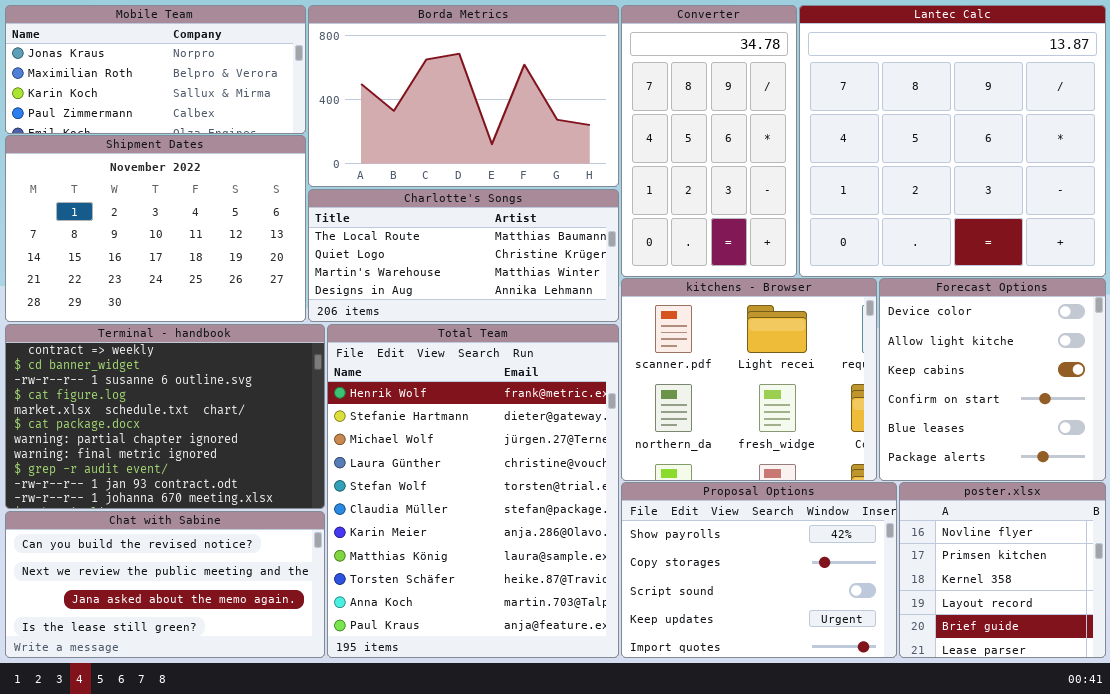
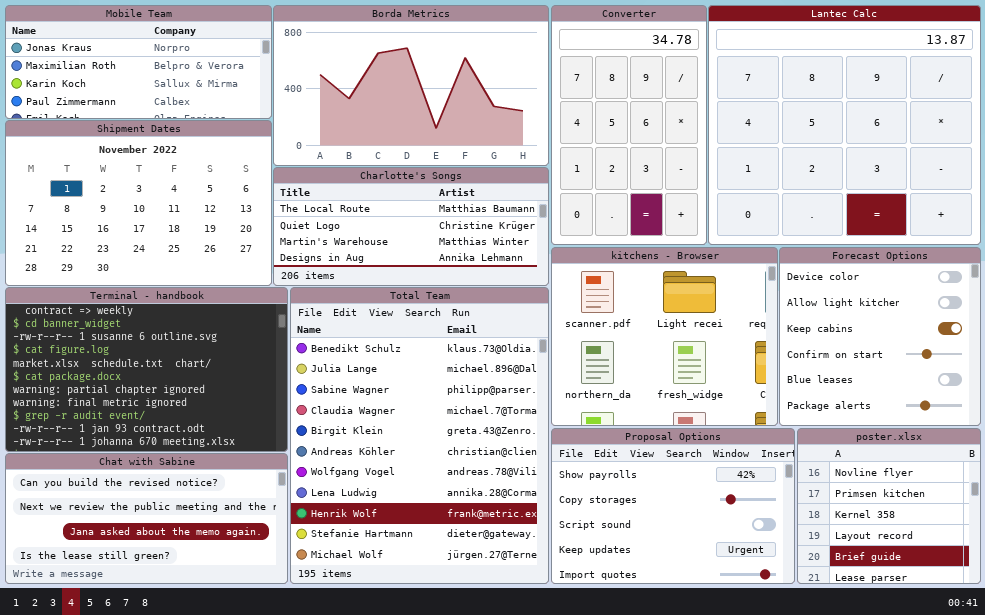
Total Team: [327,324,619,658] -> [290,287,549,584], scrolled up 8 rows

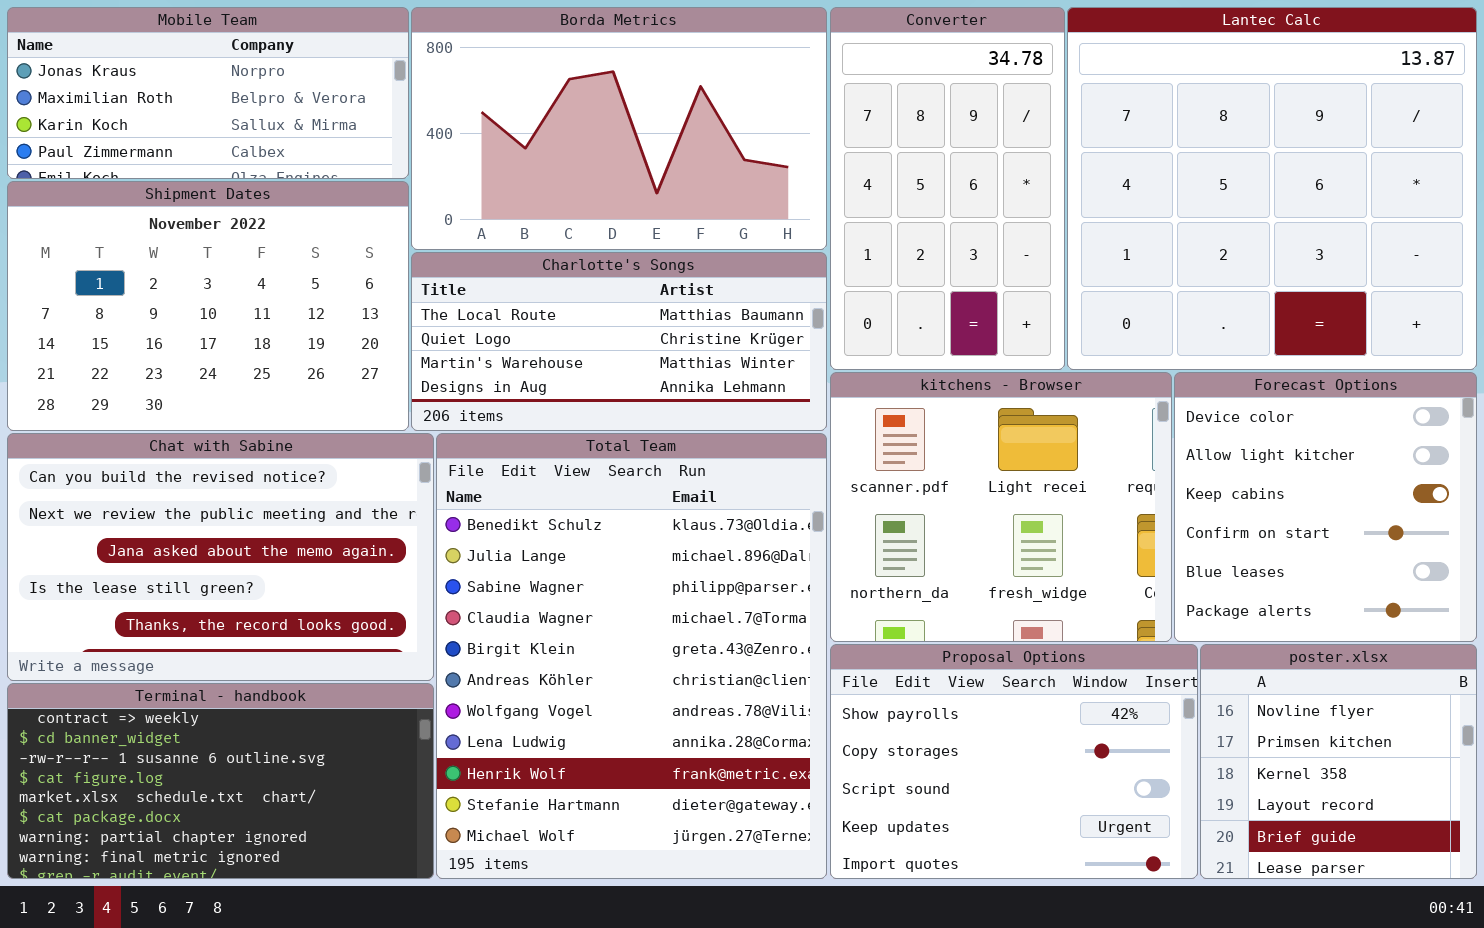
Terminal - handbook: [5,287,288,452] -> [7,683,434,879], moved, resized
Chat with Sabine: [5,453,288,584] -> [7,433,434,681], moved, resized

